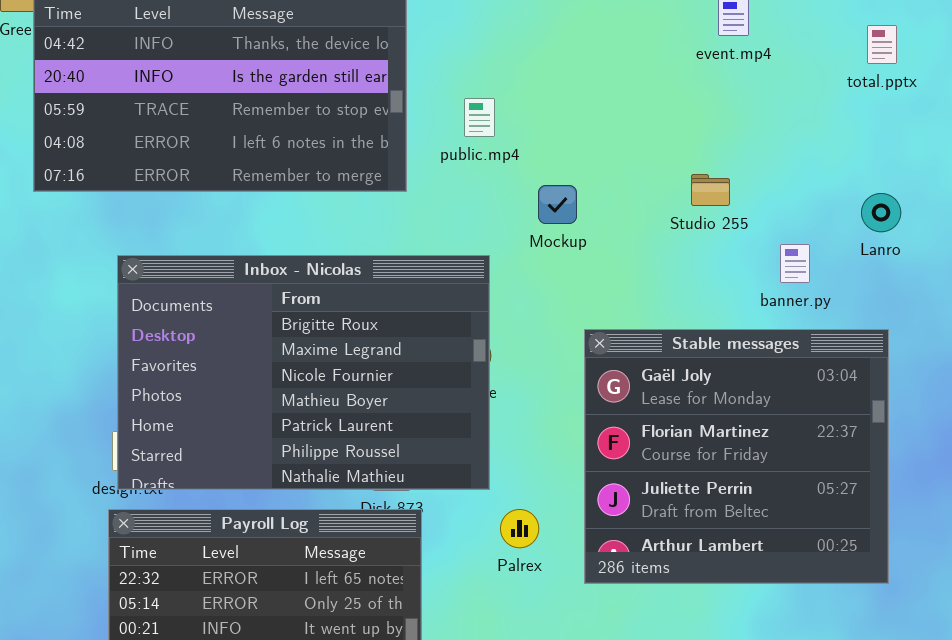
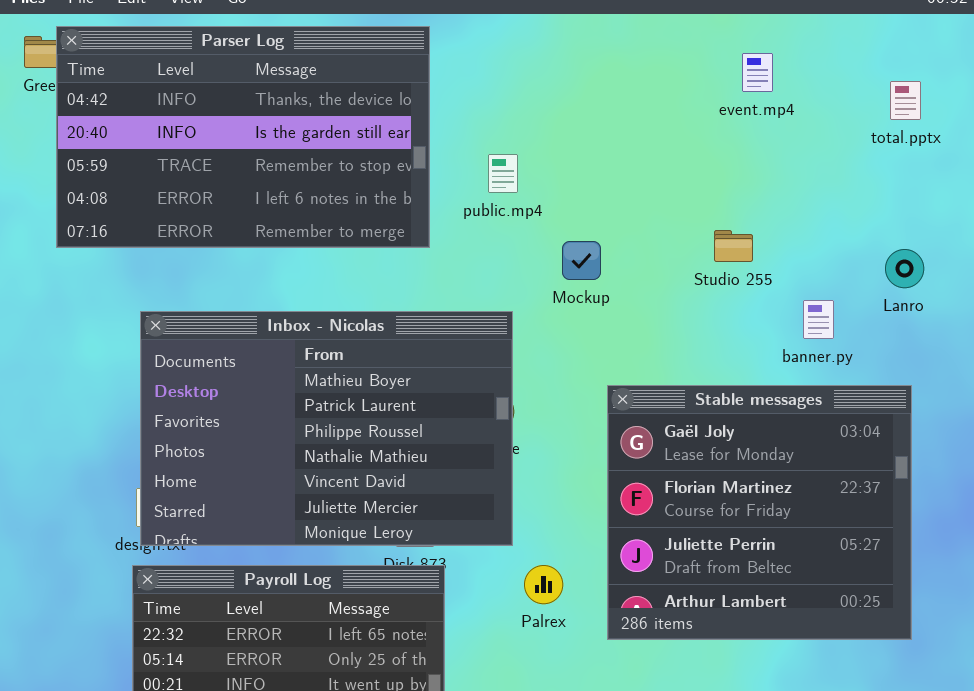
Inbox - Nicolas: [117,255,490,490] -> [140,311,513,546], scrolled down 3 rows

